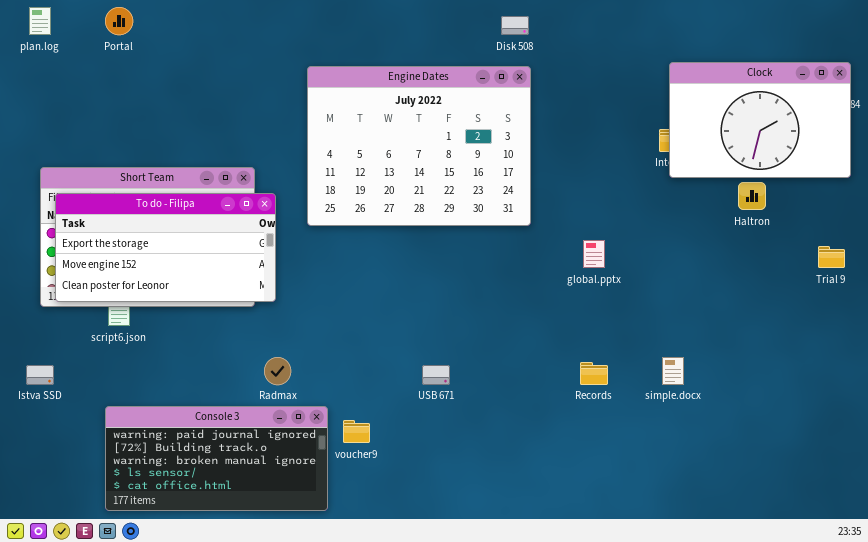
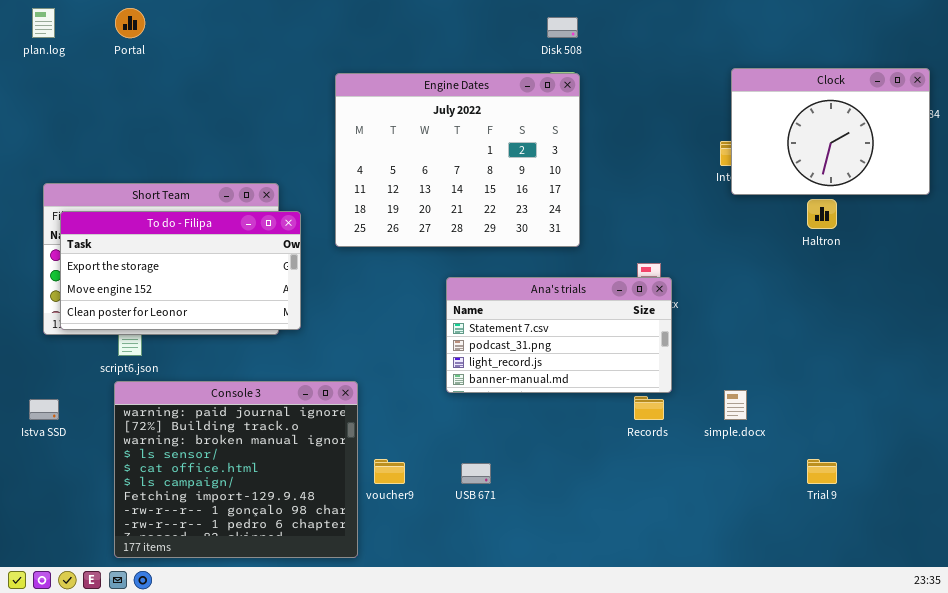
Trial 9: [818,246,845,268] -> [807,459,837,484], moved
Ana's trials: none -> [446,277,672,393], opened
USB 671: [422,365,450,385] -> [461,463,491,484], moved
Console 3: [105,406,328,511] -> [114,381,358,558], resized

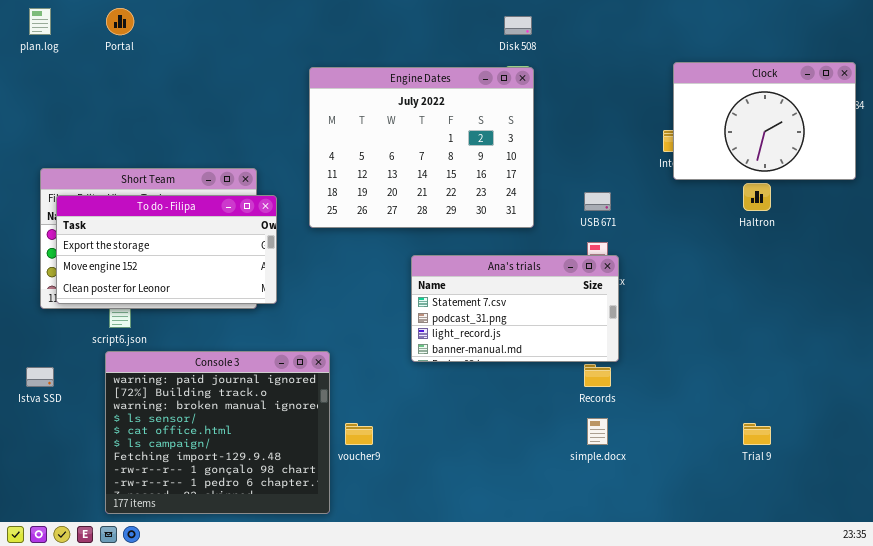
simple.docx: [724,390,747,420] -> [587,418,608,445], moved
USB 671: [461,463,491,484] -> [584,192,611,211], moved

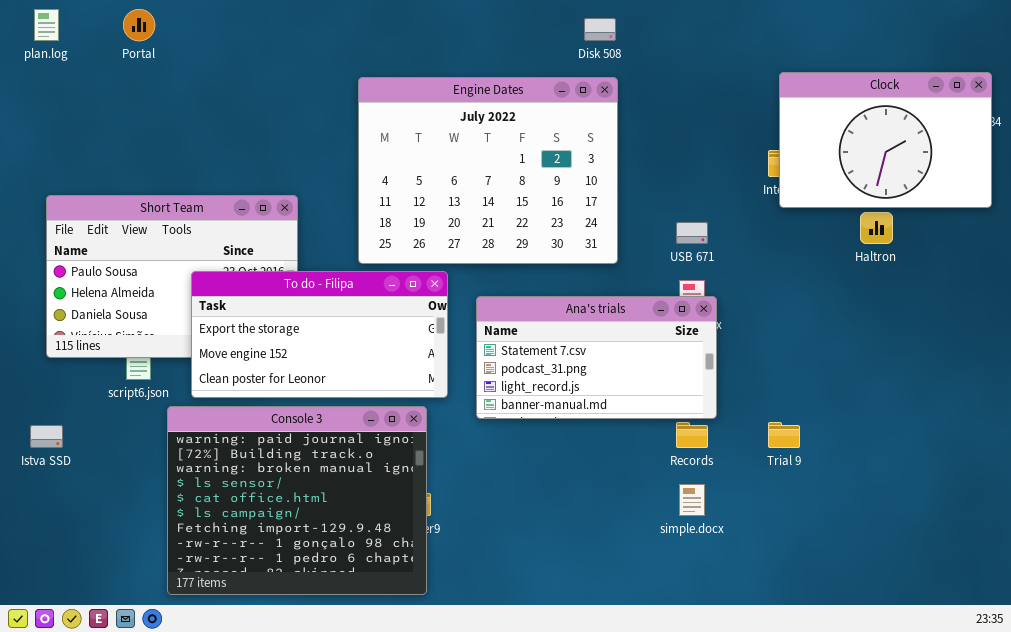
To do - Filipa: [56,195,277,304] -> [191,271,448,398], moved
Console 3: [105,351,330,514] -> [167,406,427,595], moved
Trial 9: [743,423,771,445] -> [768,422,800,448], moved

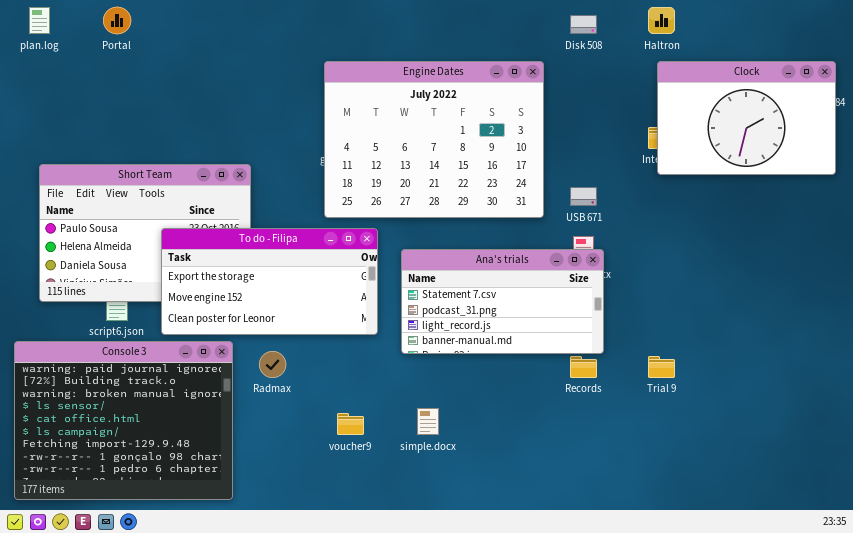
Disk 508: [584,18,616,41] -> [570,15,597,34], moved
Engine Dates: [358,77,618,264] -> [324,61,544,218], moved
Haltron: [860,212,893,244] -> [648,7,675,34], moved
Console 3: [167,406,427,595] -> [14,341,233,500], moved
simple.docx: [679,484,705,516] -> [417,408,439,435], moved

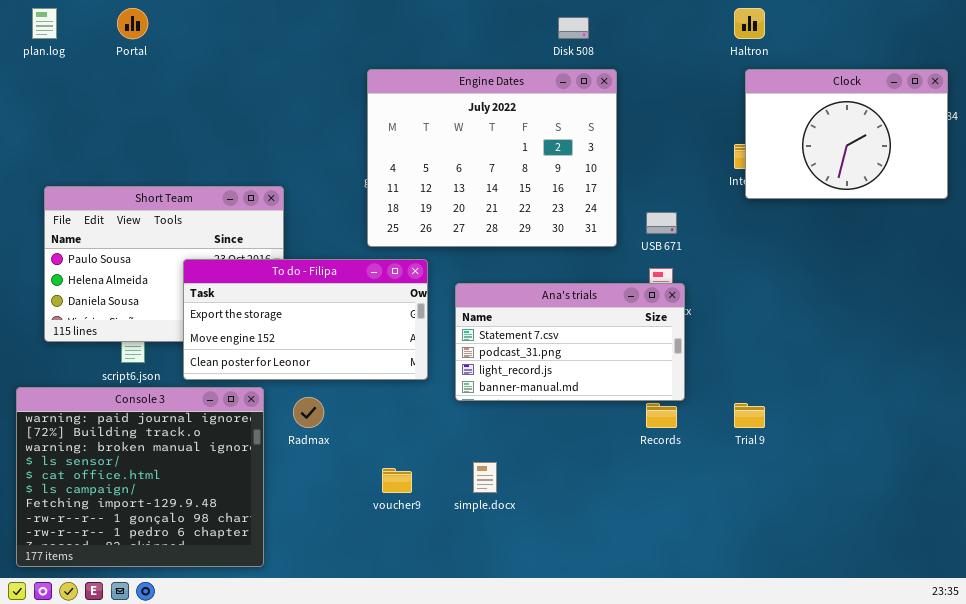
Disk 508: [570,15,597,34] -> [558,17,589,39], moved

